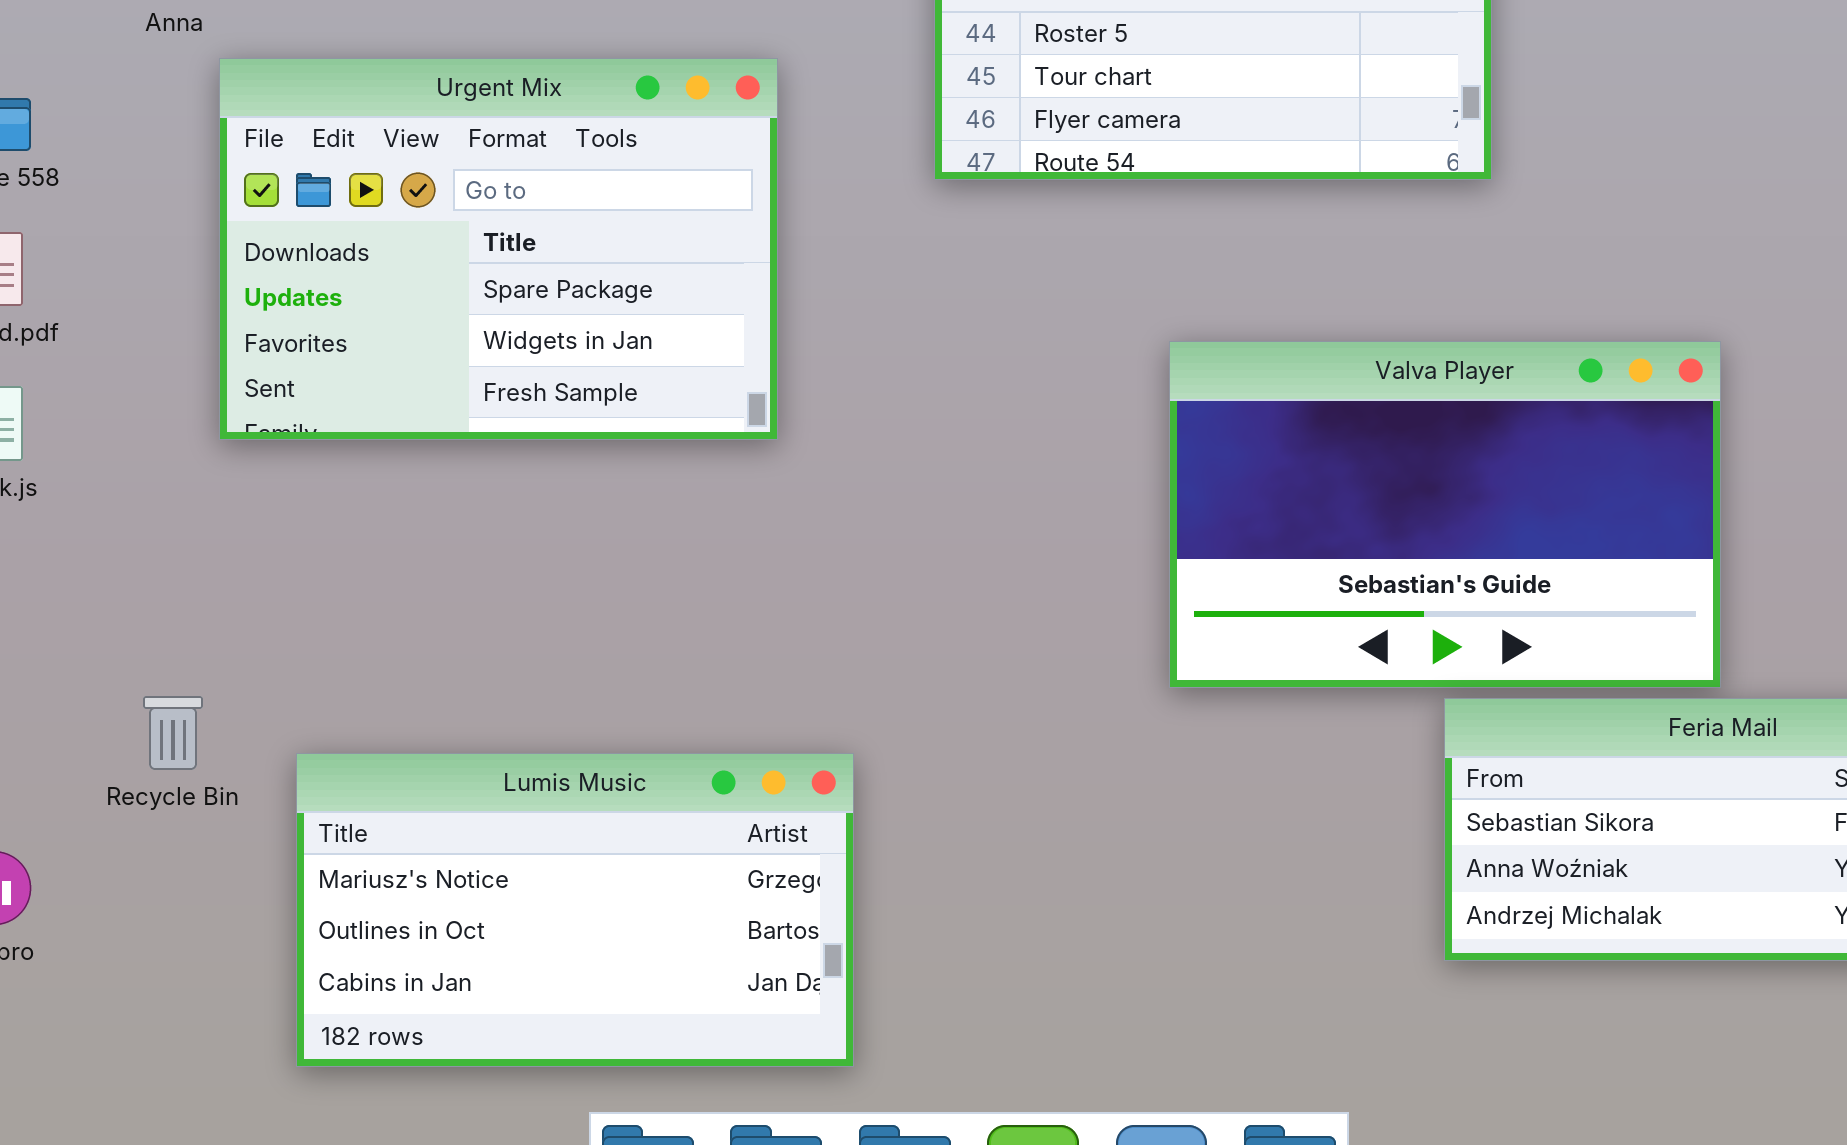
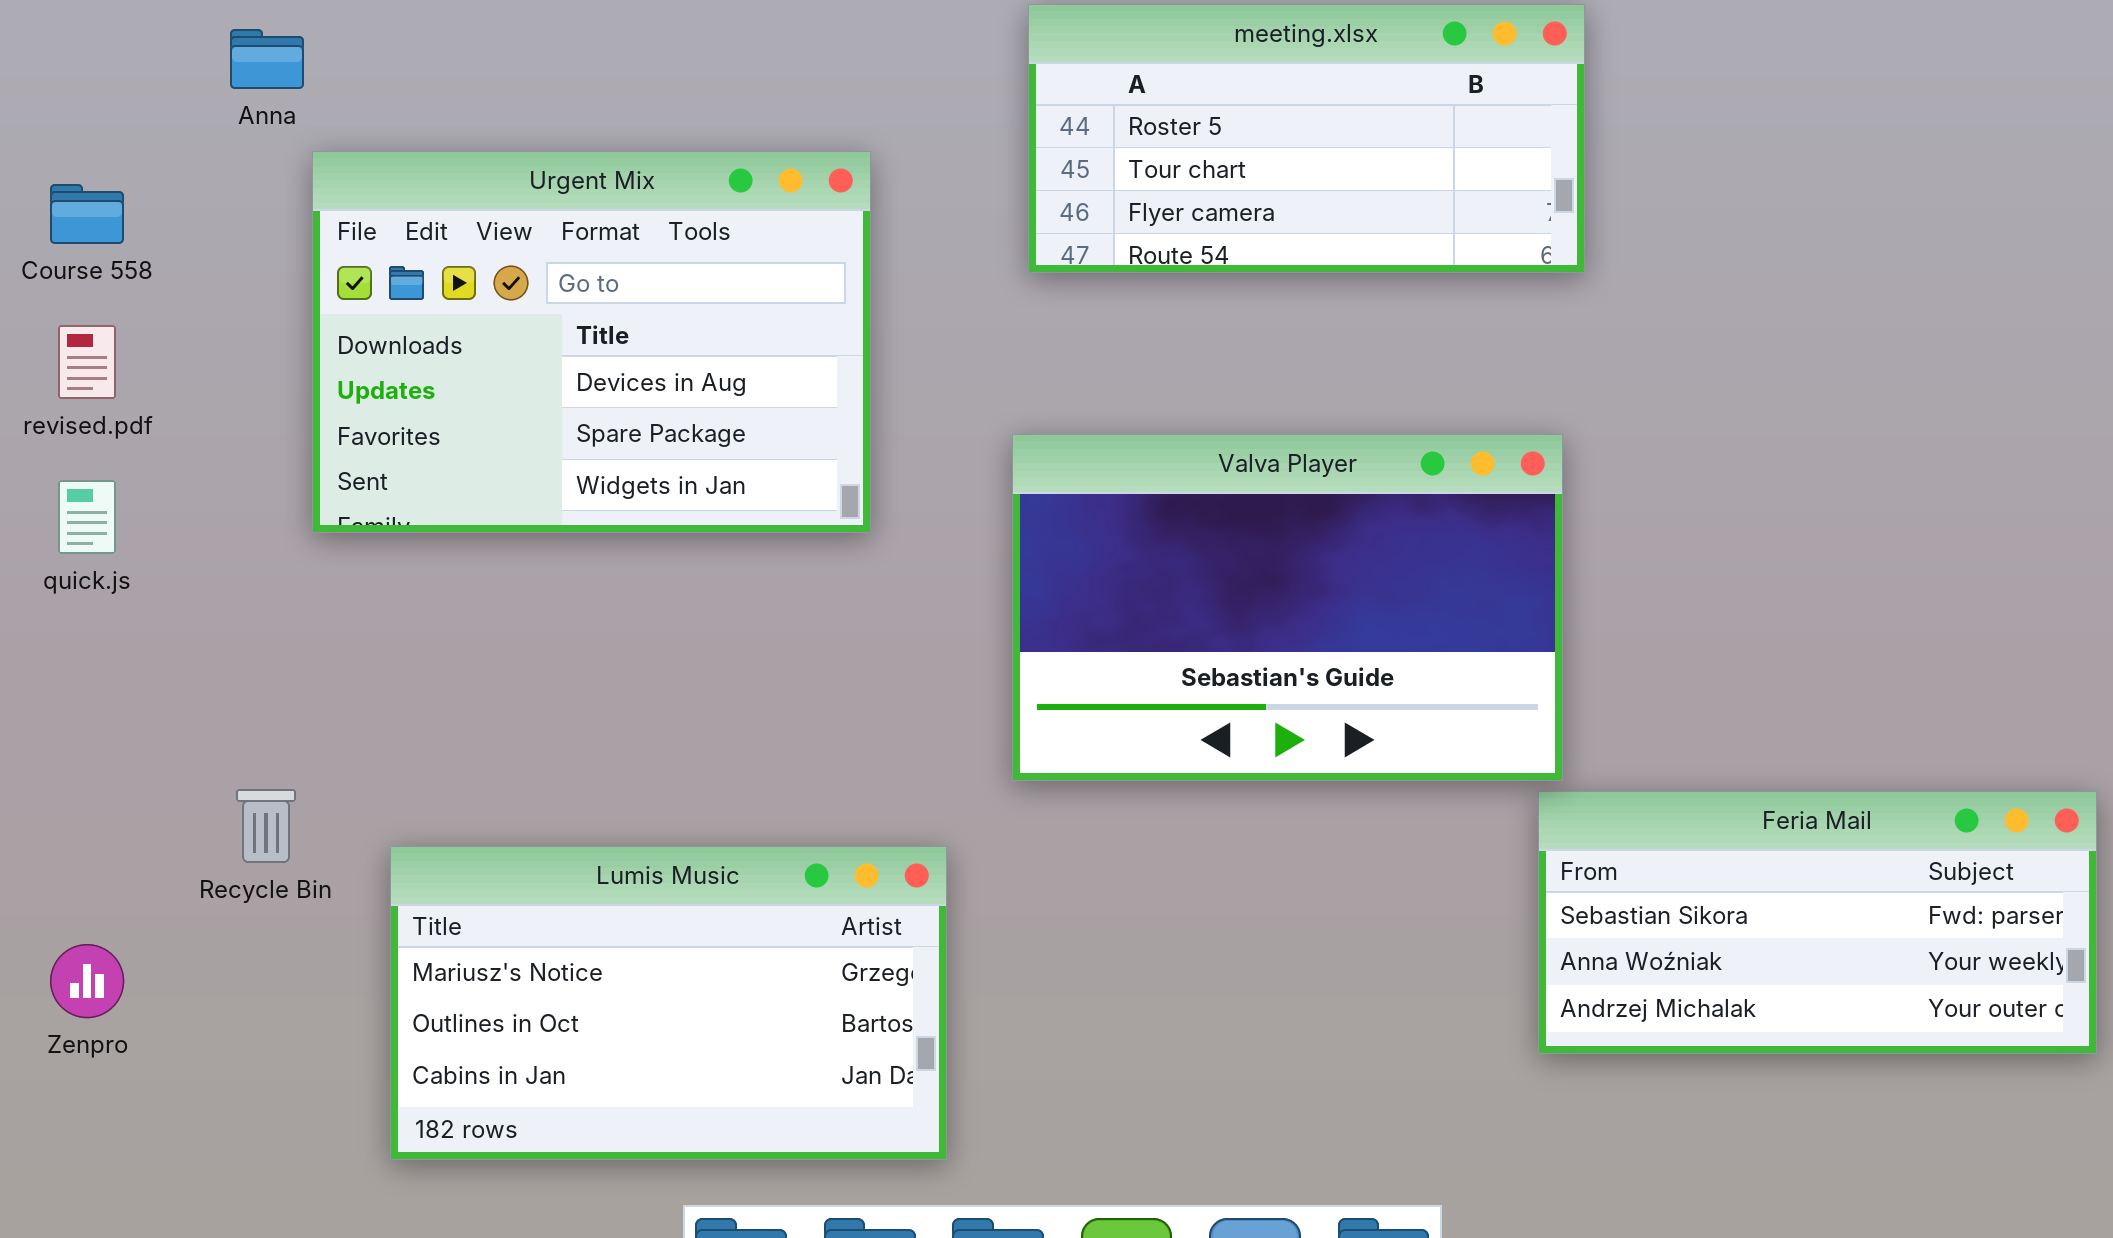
Urgent Mix: [219,58,778,440] -> [312,151,871,533], scrolled up 1 row
Valva Player: [1169,341,1721,688] -> [1012,434,1563,781], moved

